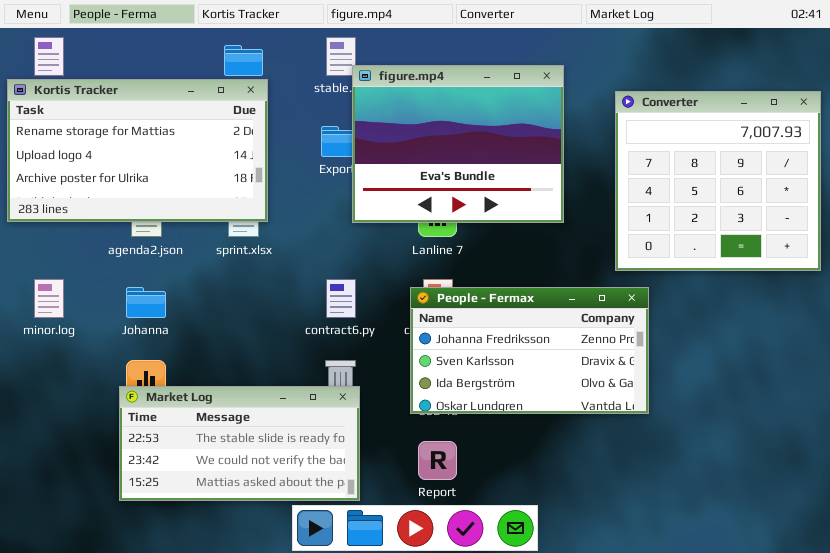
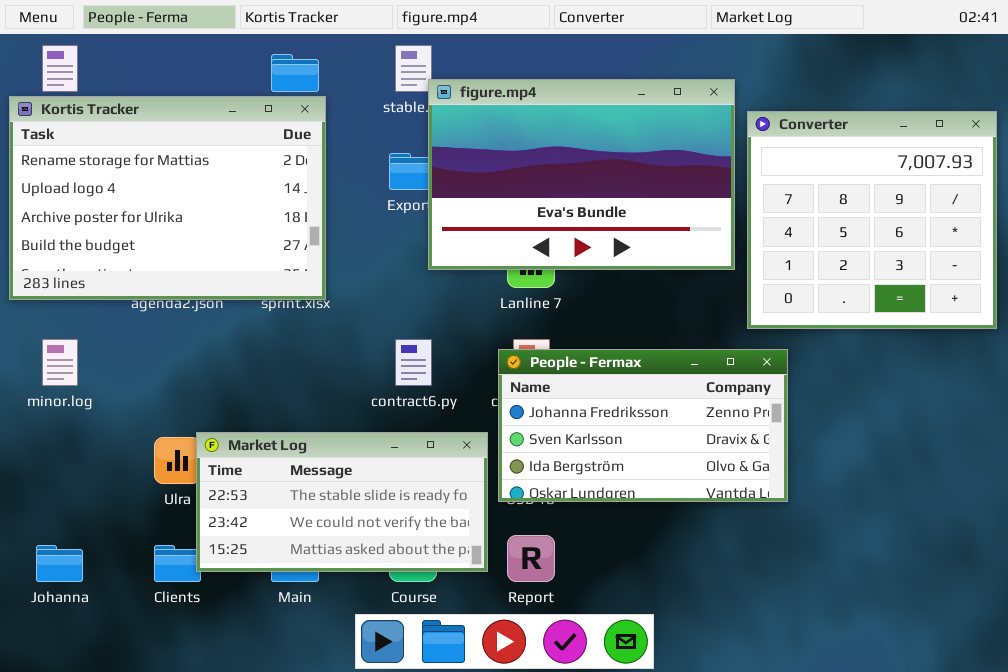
figure.mp4: [352,65,564,223] -> [428,79,735,270], resized
Kortis Tracker: [7,79,268,222] -> [9,96,326,300], resized
Johanna: [126,287,166,318] -> [36,545,83,582], moved
Market Log: [119,386,360,501] -> [196,432,488,572], moved

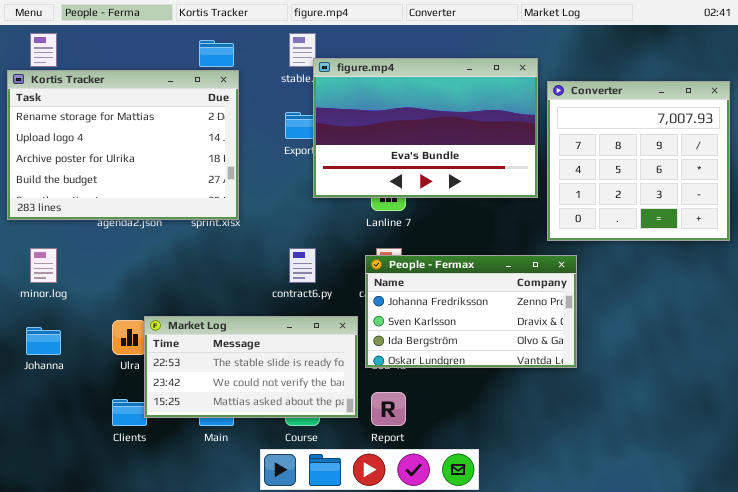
Johanna: [36,545,83,582] -> [26,327,61,355], moved

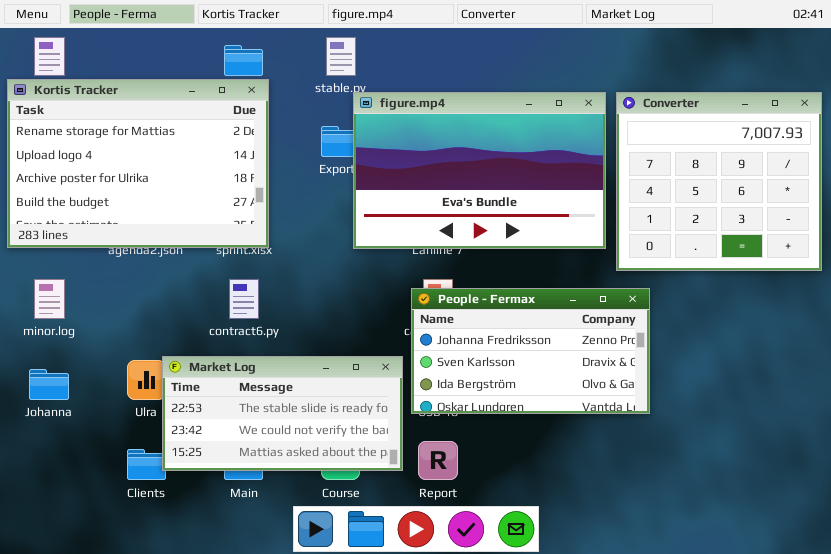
figure.mp4: [313,58,538,198] -> [353,92,606,249], moved
contract6.py: [289,248,316,283] -> [229,279,259,319], moved

